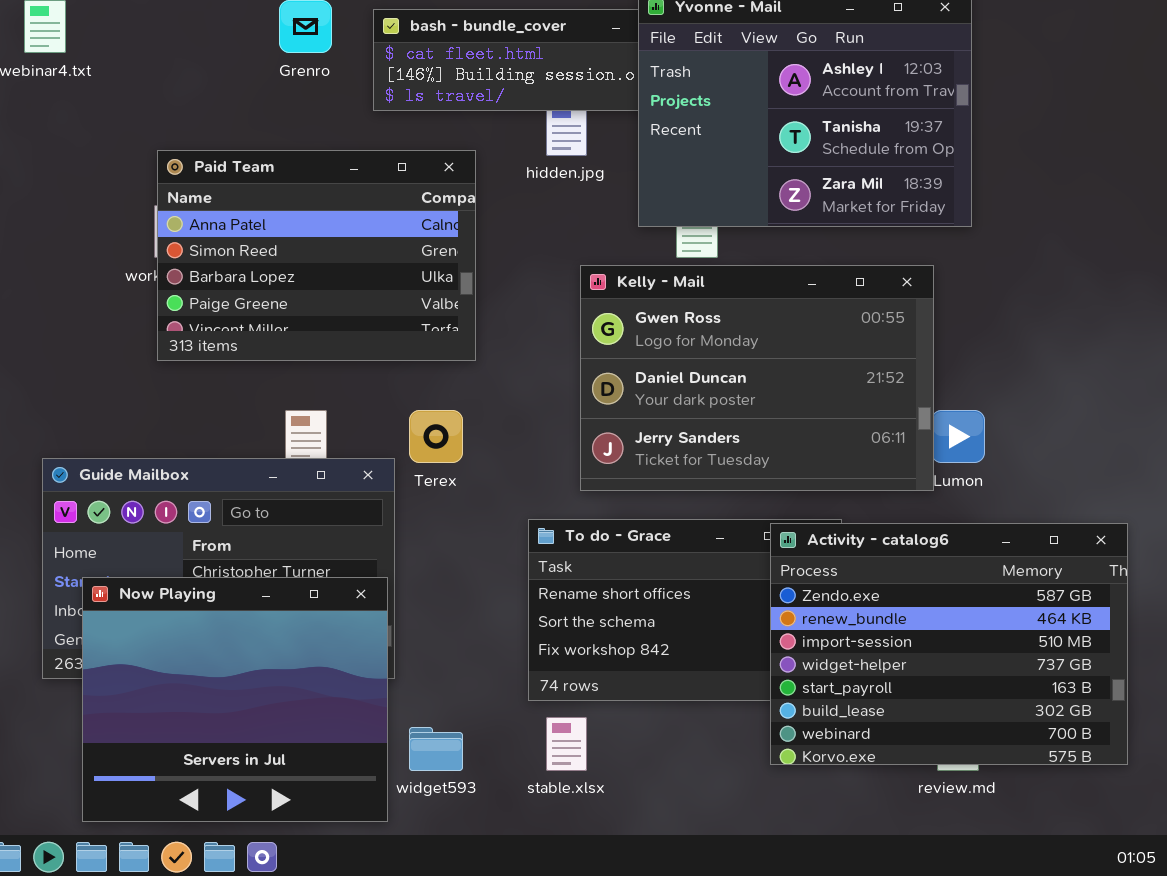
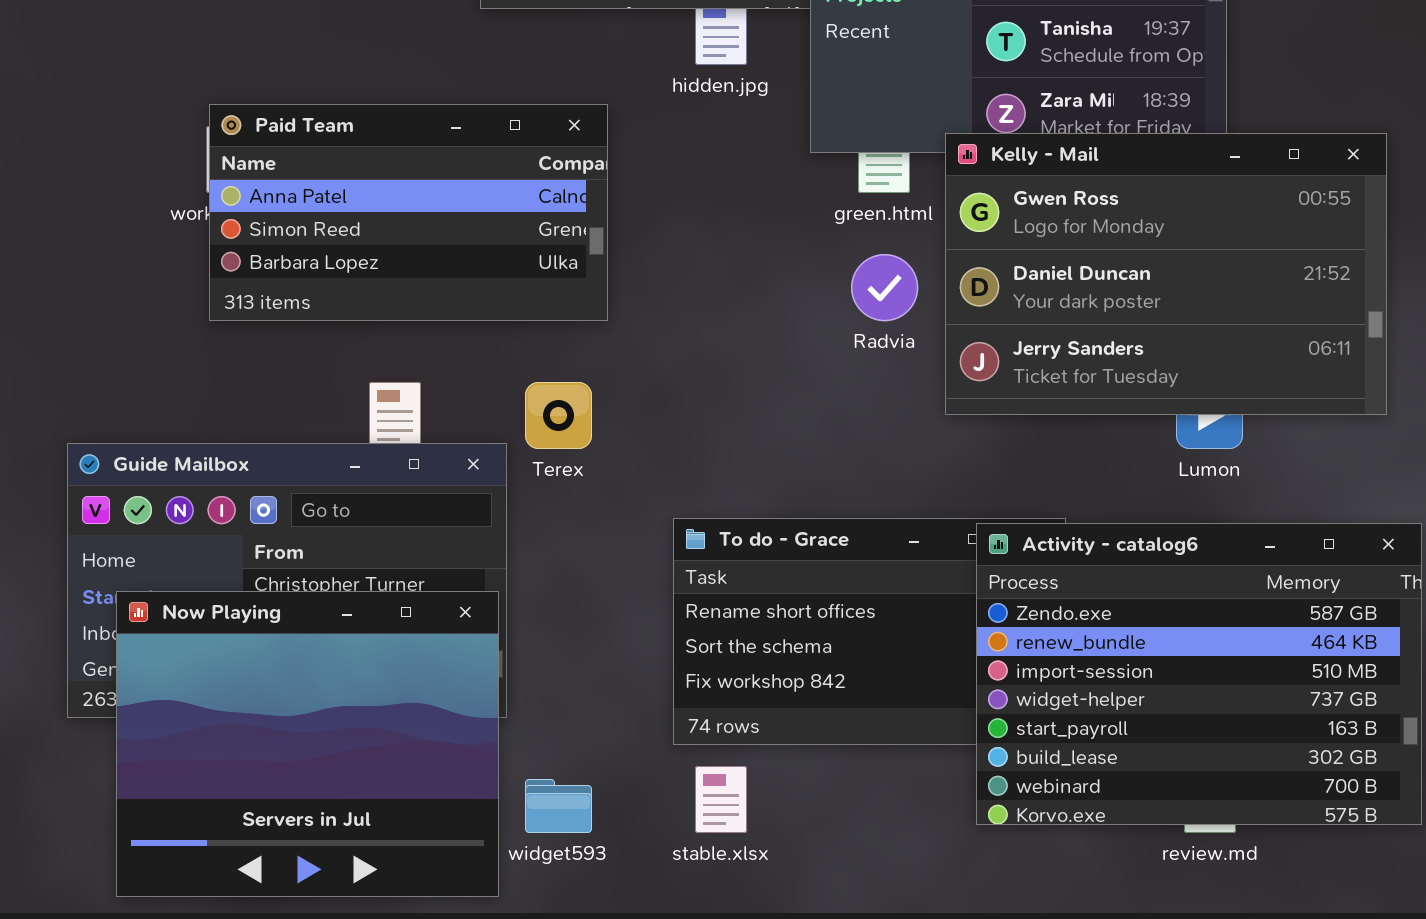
Paid Team: [157,150,476,361] -> [209,104,608,321], resized
Kelly - Mail: [580,265,934,491] -> [945,133,1387,415], moved

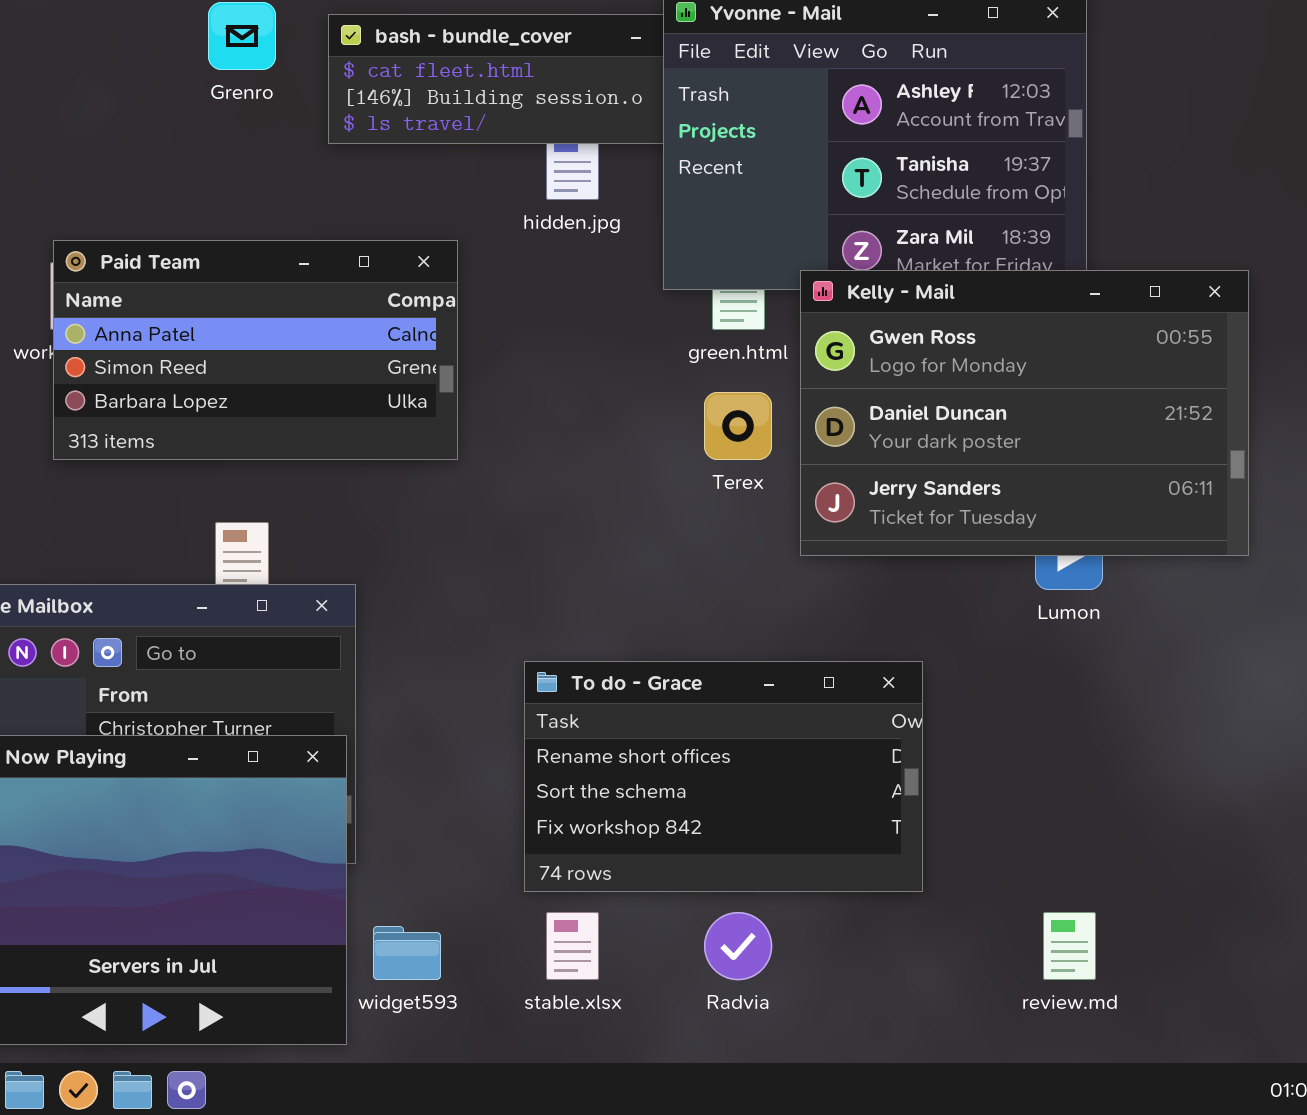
Radvia: [851,254,918,321] -> [704,912,772,980], moved
Terex: [525,382,592,449] -> [704,392,772,460], moved
Activity - catalog6: [976,523,1422,825] -> none, closed

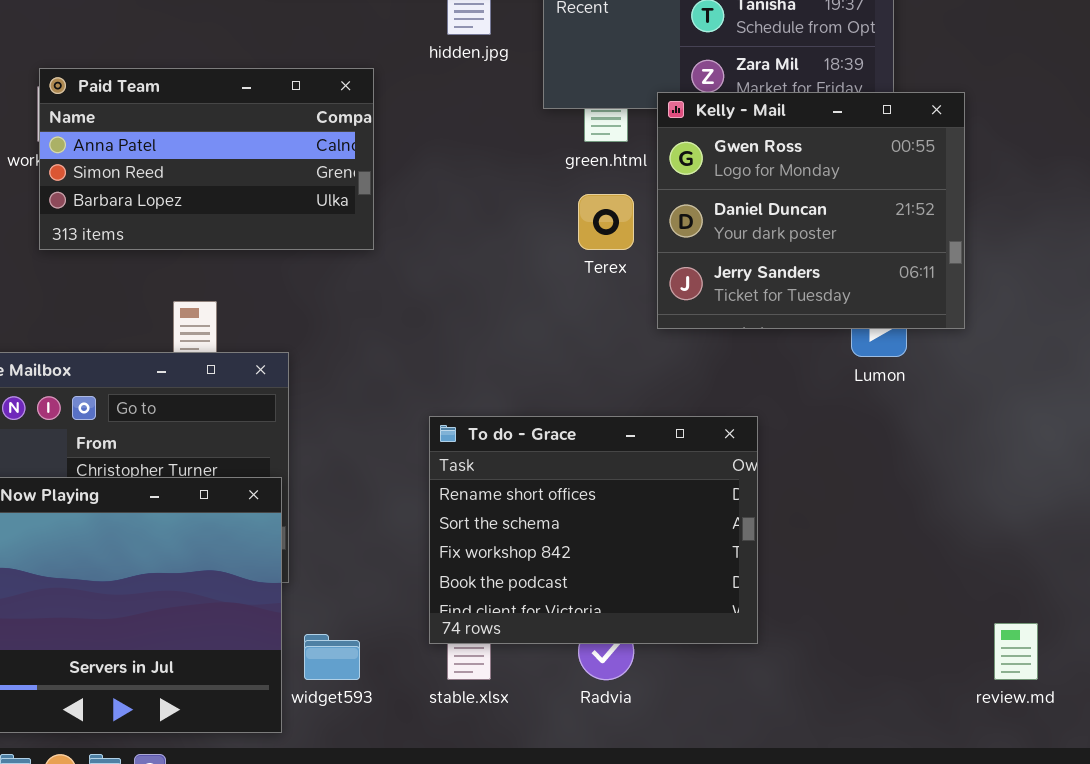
Kelly - Mail: [800,270,1249,556] -> [657,92,965,329], resized
To do - Grace: [524,661,923,892] -> [429,416,758,644], resized
review.md: [1043,912,1096,980] -> [994,623,1038,680], moved

